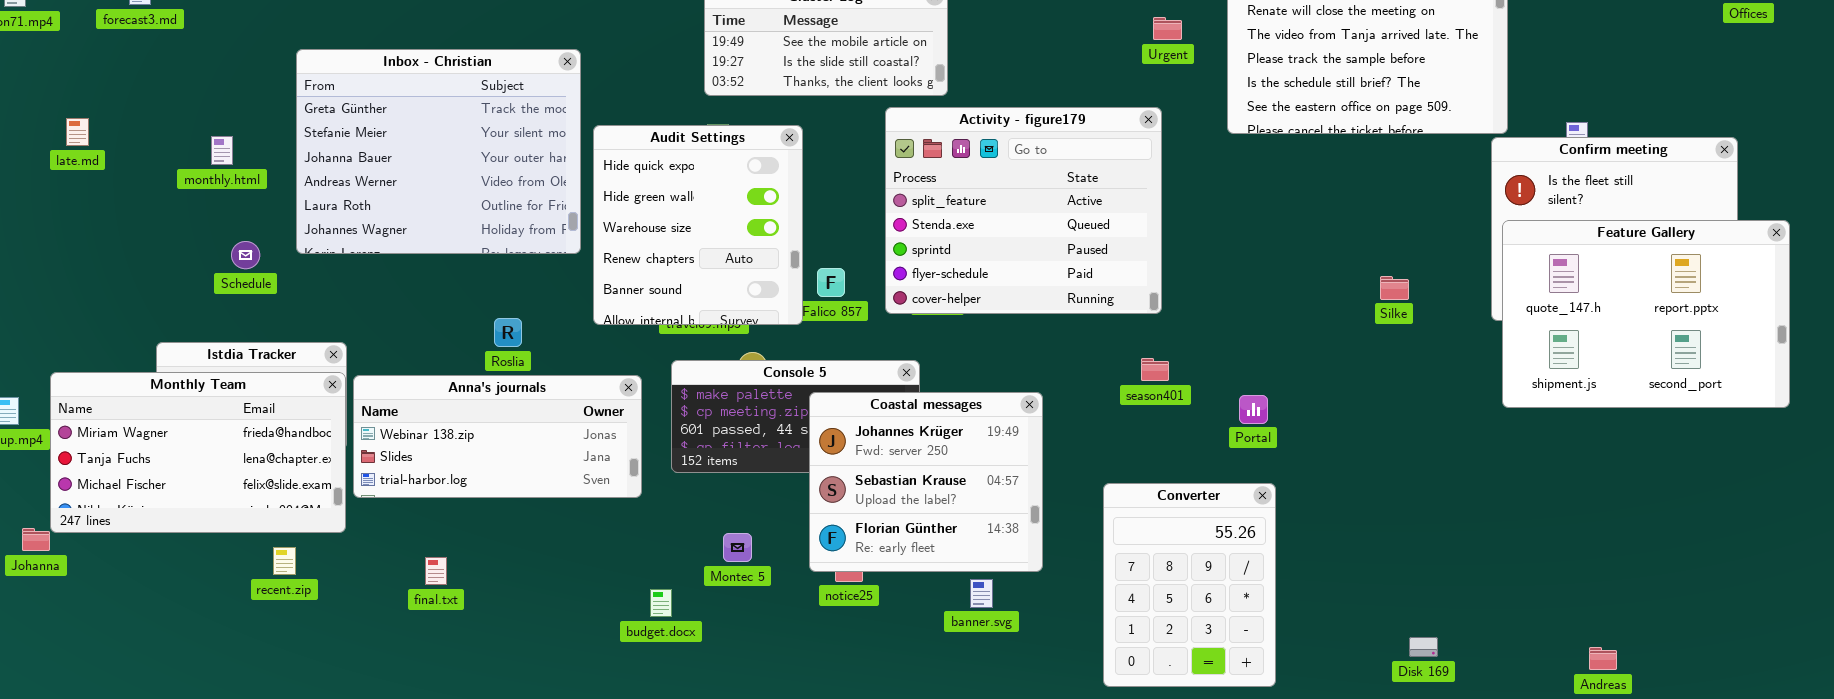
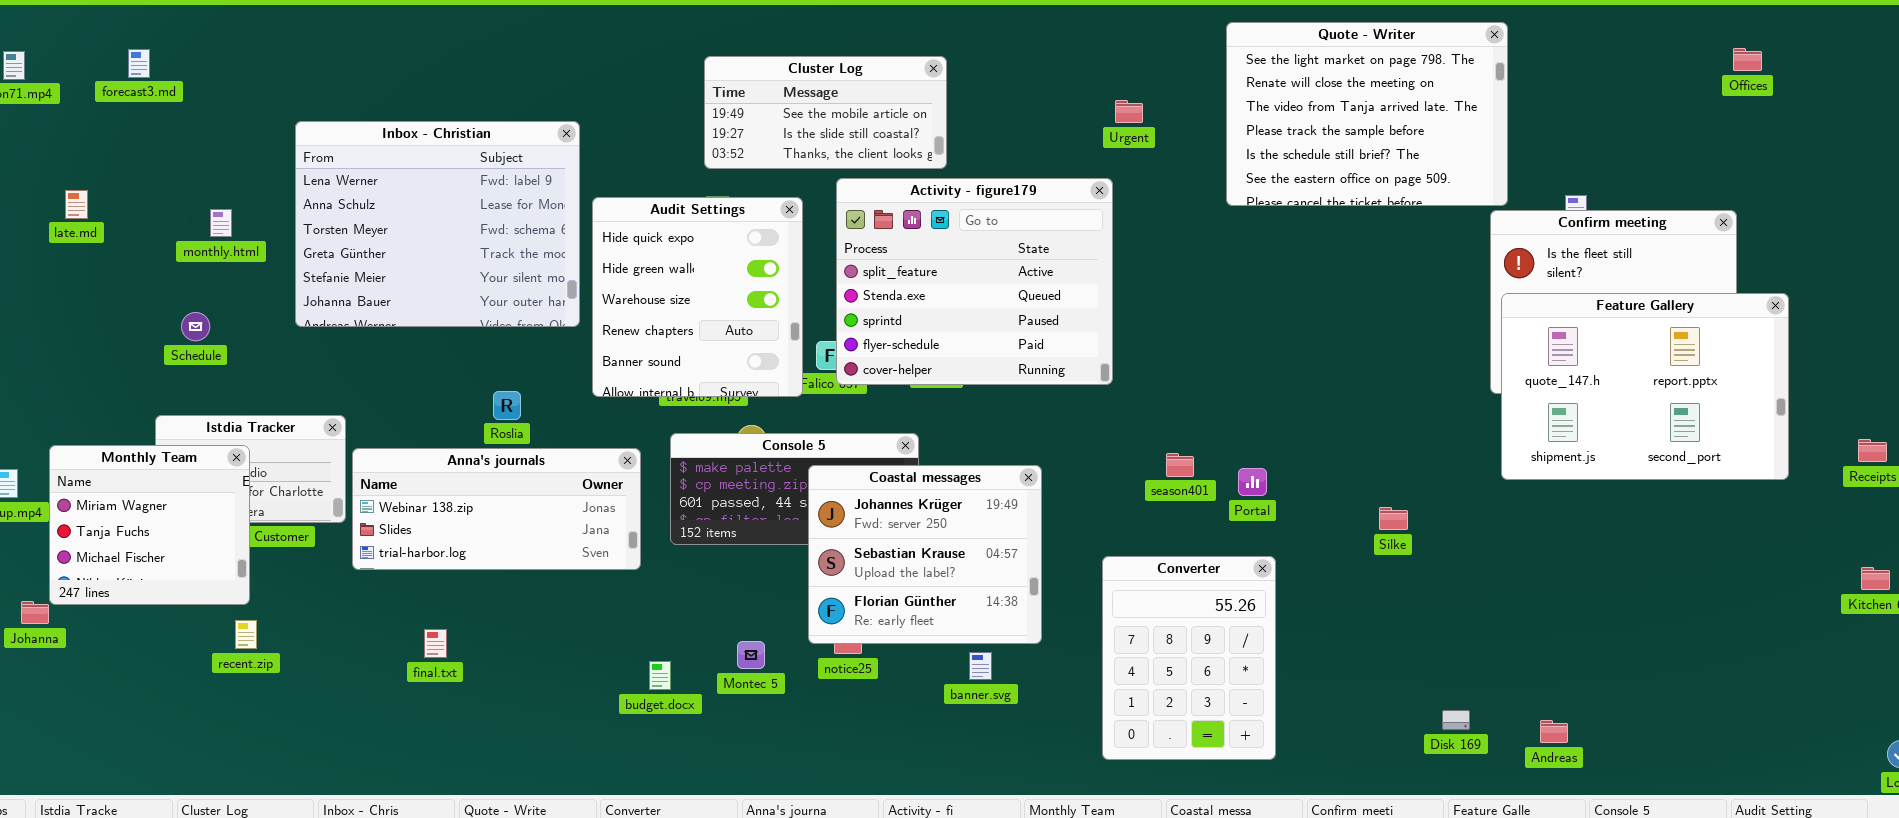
Urgent: [1153,17,1182,40] -> [1115,100,1143,123], moved
Inbox - Christian: [296,49,581,254] -> [295,121,580,327], scrolled up 3 rows
Activity - figure179: [885,107,1162,314] -> [836,178,1113,385], moved
Schedule: [231,241,260,269] -> [181,312,210,341], moved
Silke: [1380,276,1409,300] -> [1379,507,1408,530], moved
season401: [1141,358,1169,381] -> [1166,453,1194,477], moved
Monthly Team: [50,372,346,533] -> [49,445,250,605], resized
Montec 5: [723,533,752,562] -> [737,641,765,669], moved
recent.zip: [273,547,296,575] -> [235,620,257,649], moved
Disk 169: [1409,637,1438,657] -> [1442,710,1470,730], moved
Andreas: [1589,647,1617,670] -> [1540,720,1568,743], moved

